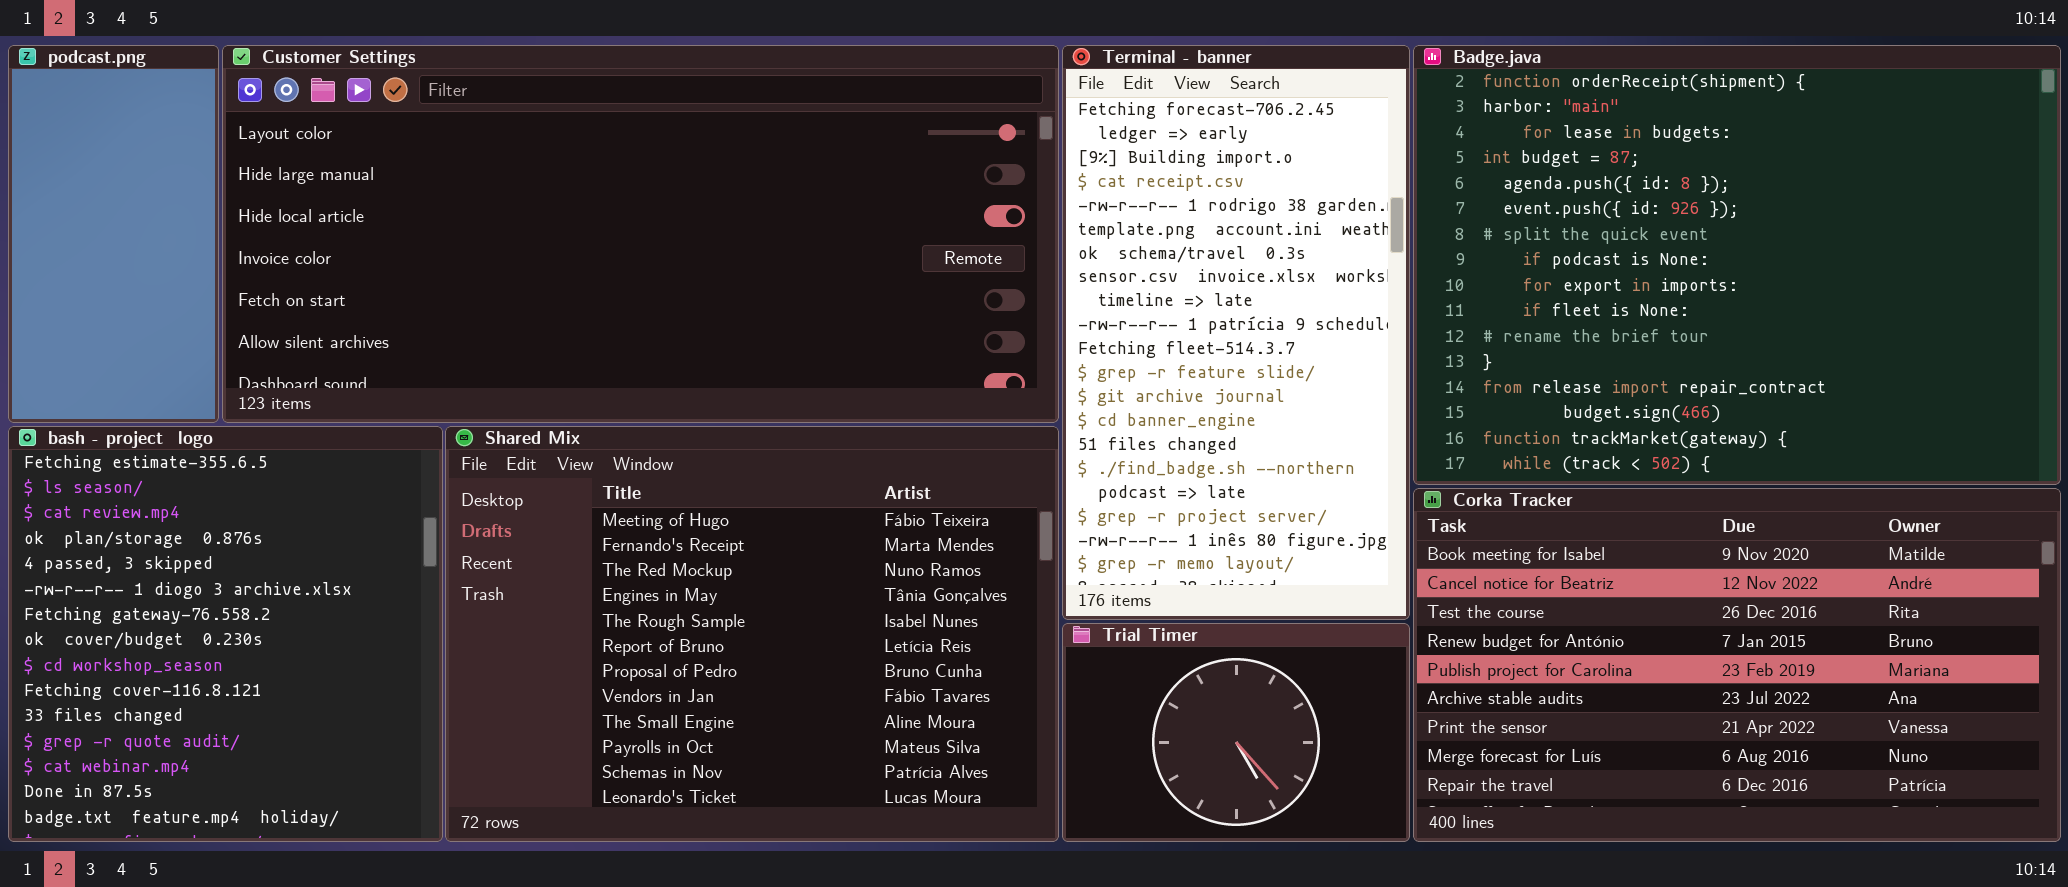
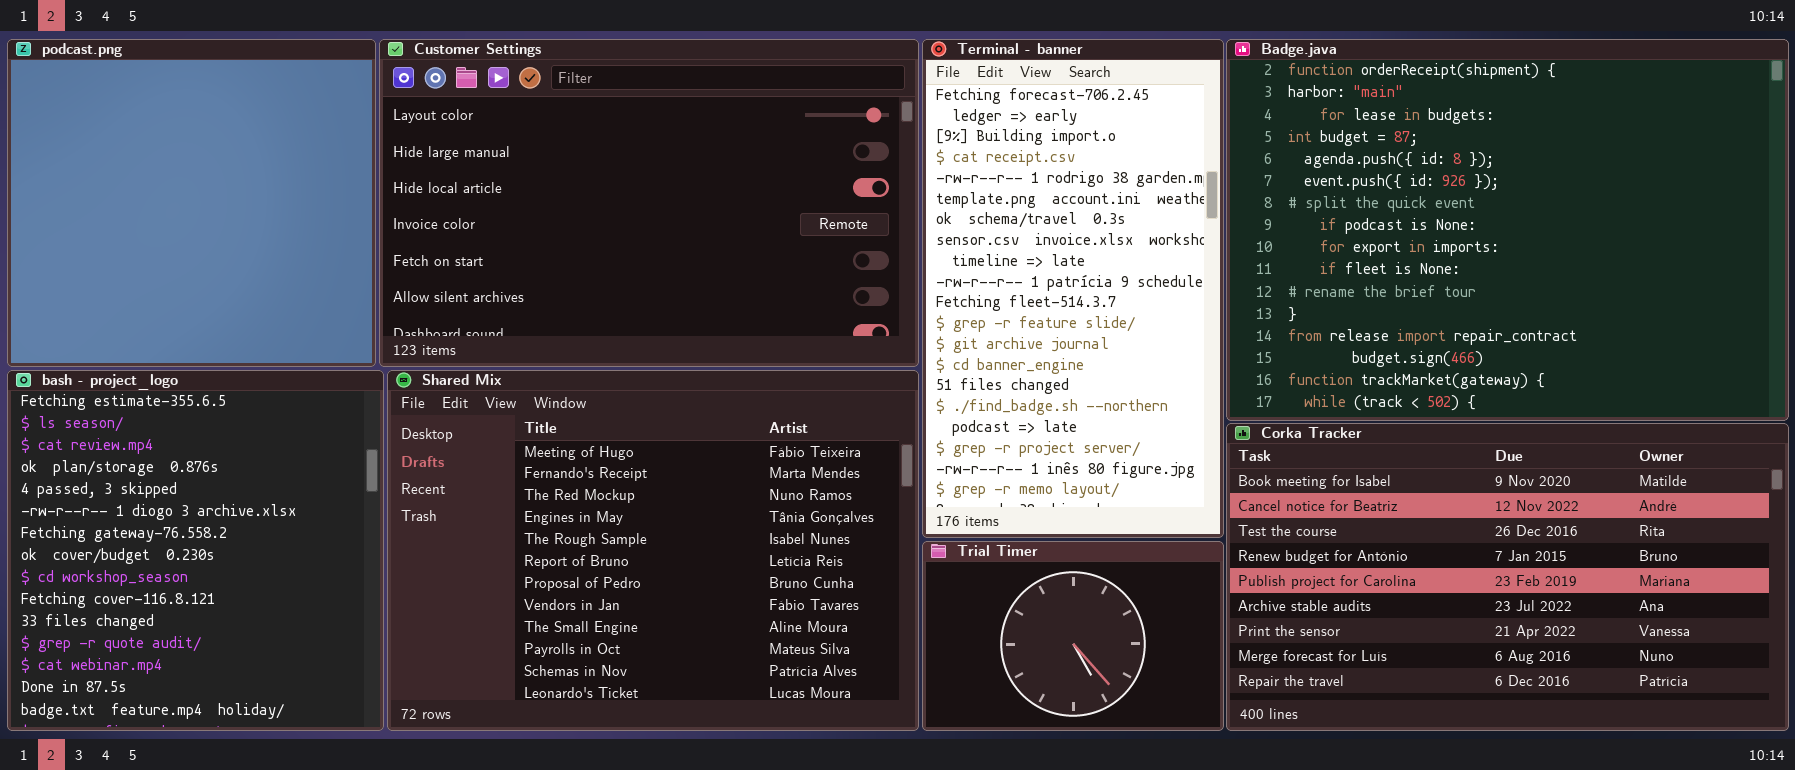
podcast.png: [8,45,219,423] -> [7,39,376,367], resized
Customer Settings: [222,45,1059,423] -> [379,39,919,367], resized

